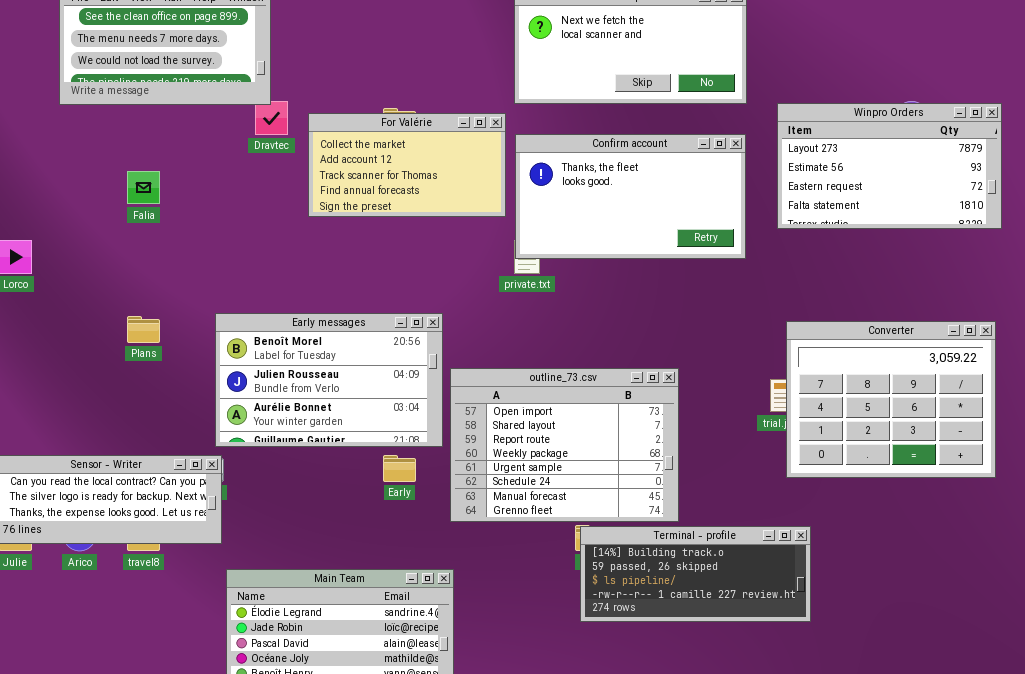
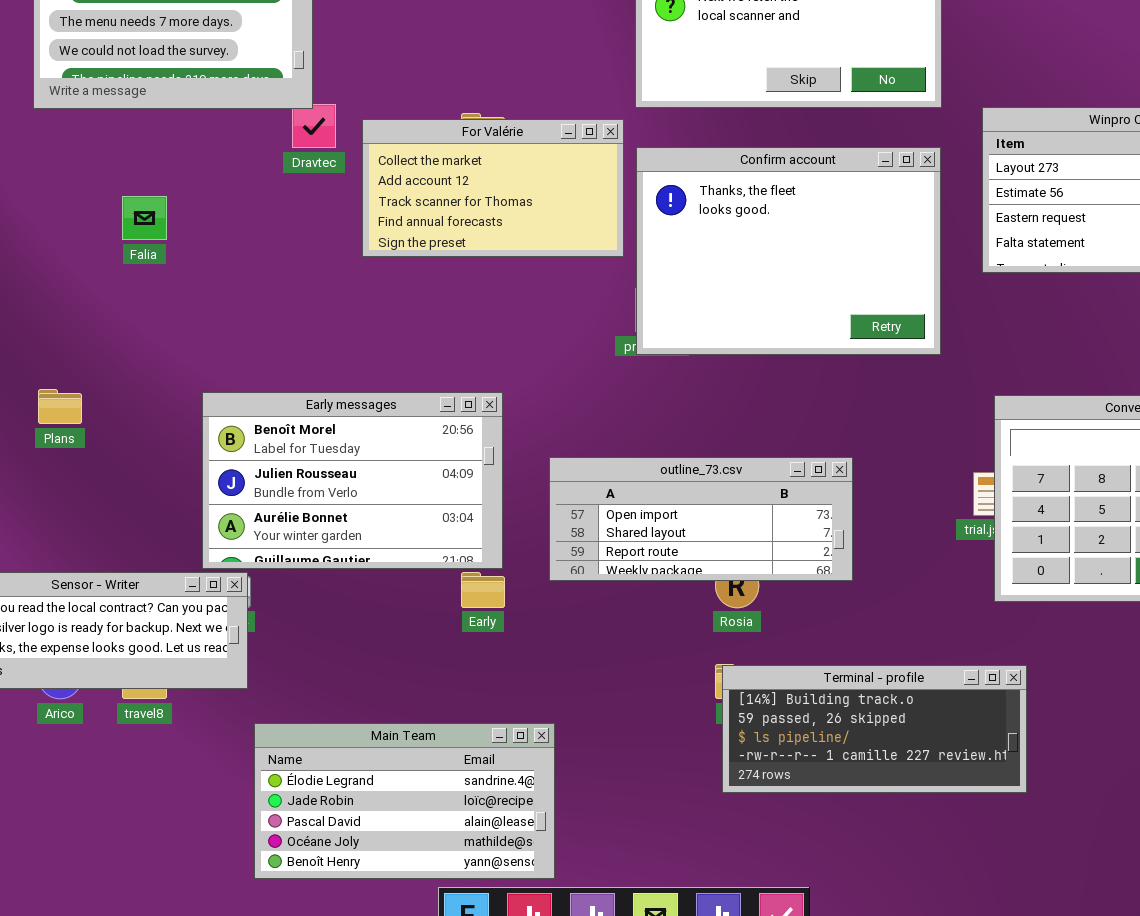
Confirm account: [515,134,746,259] -> [636,147,941,355], resized
Early messages: [215,313,443,447] -> [202,392,503,569], moved
Plans: [127,316,160,343] -> [38,389,82,424], moved
outline_73.csv: [450,368,679,522] -> [549,457,853,581], resized

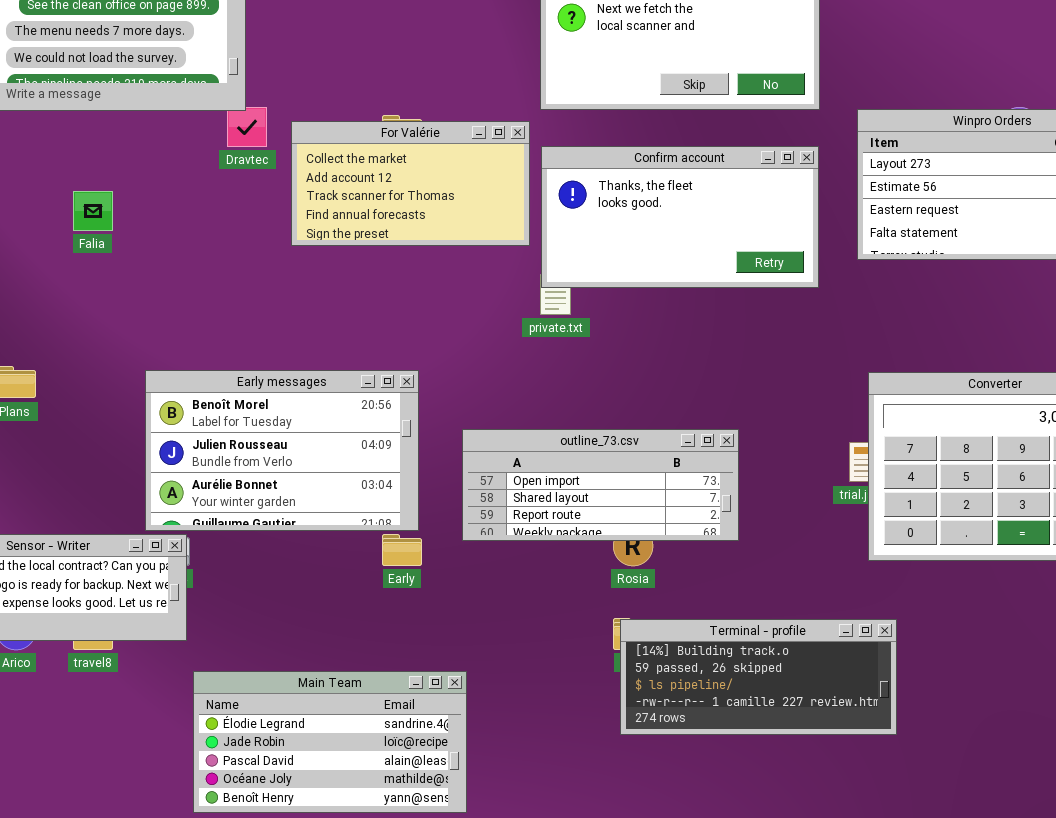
Confirm account: [636,147,941,355] -> [541,146,819,288], resized

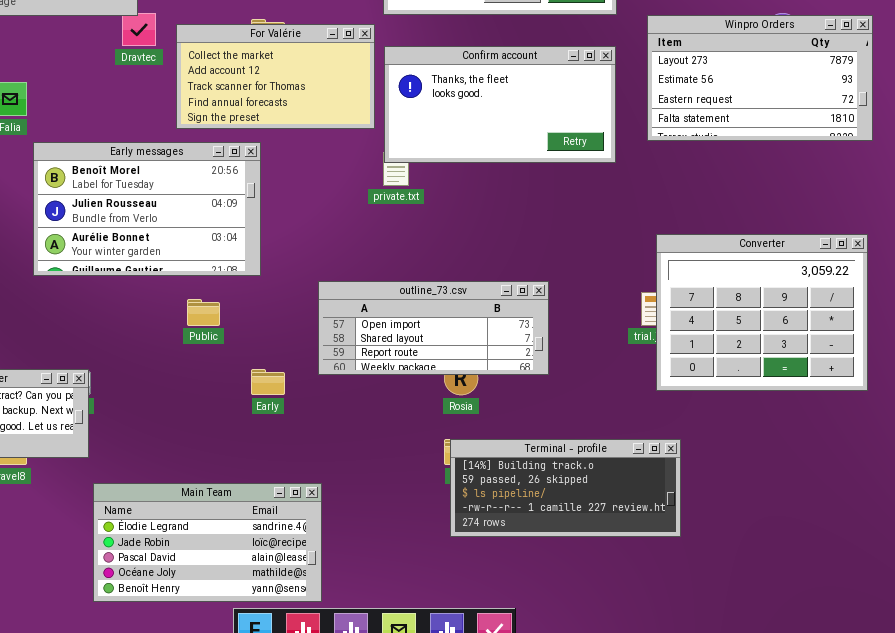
Early messages: [145,370,419,531] -> [33,142,261,276], moved

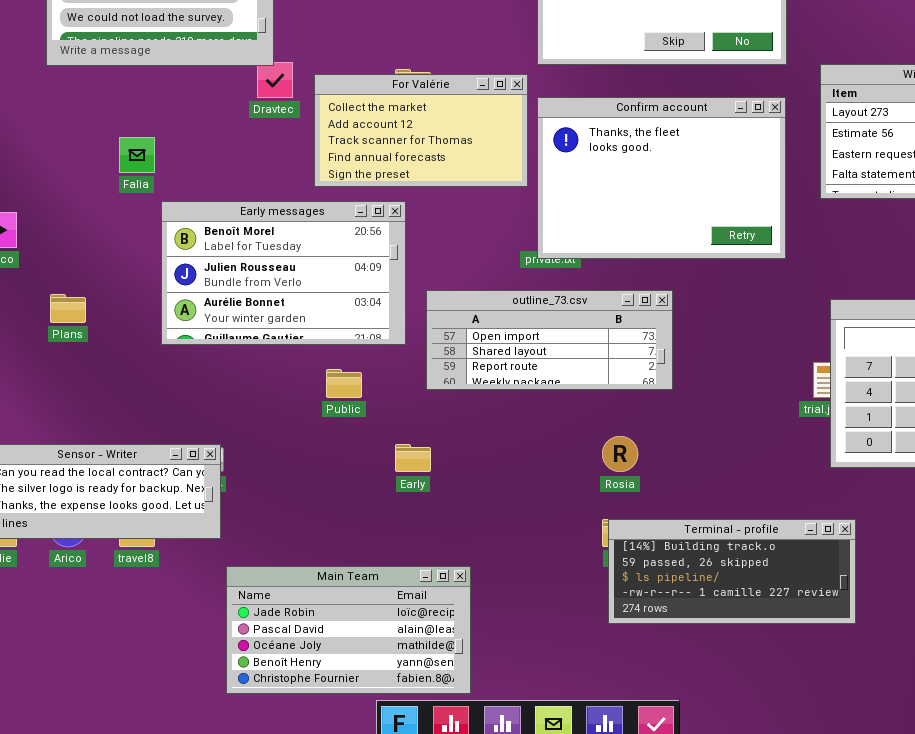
Confirm account: [384,46,616,163] -> [537,97,786,259], resized
outline_73.csv: [318,281,549,375] -> [426,290,673,390], moved
Main Team: [93,483,322,602] -> [226,566,471,694], scrolled down 1 row

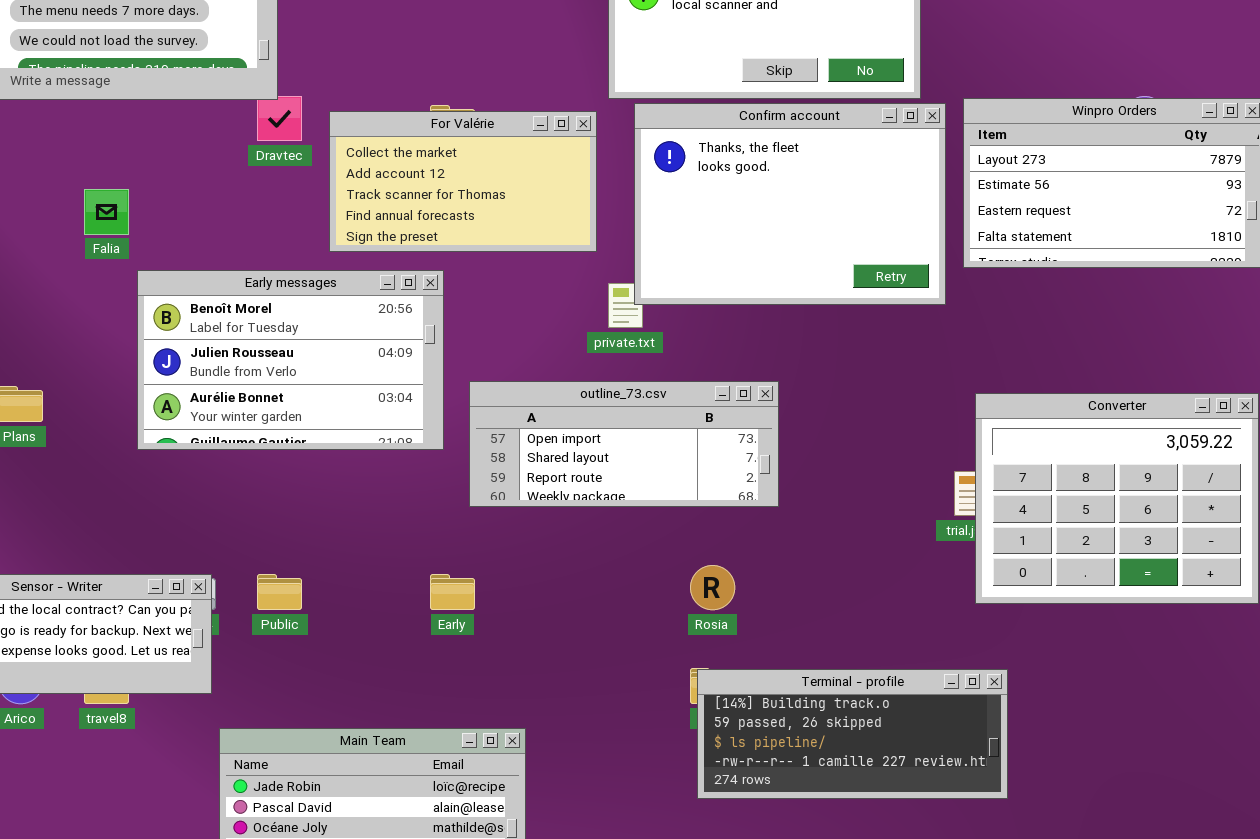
Confirm account: [537,97,786,259] -> [634,103,946,305], moved
Public: [326,369,362,398] -> [257,574,302,610], moved

